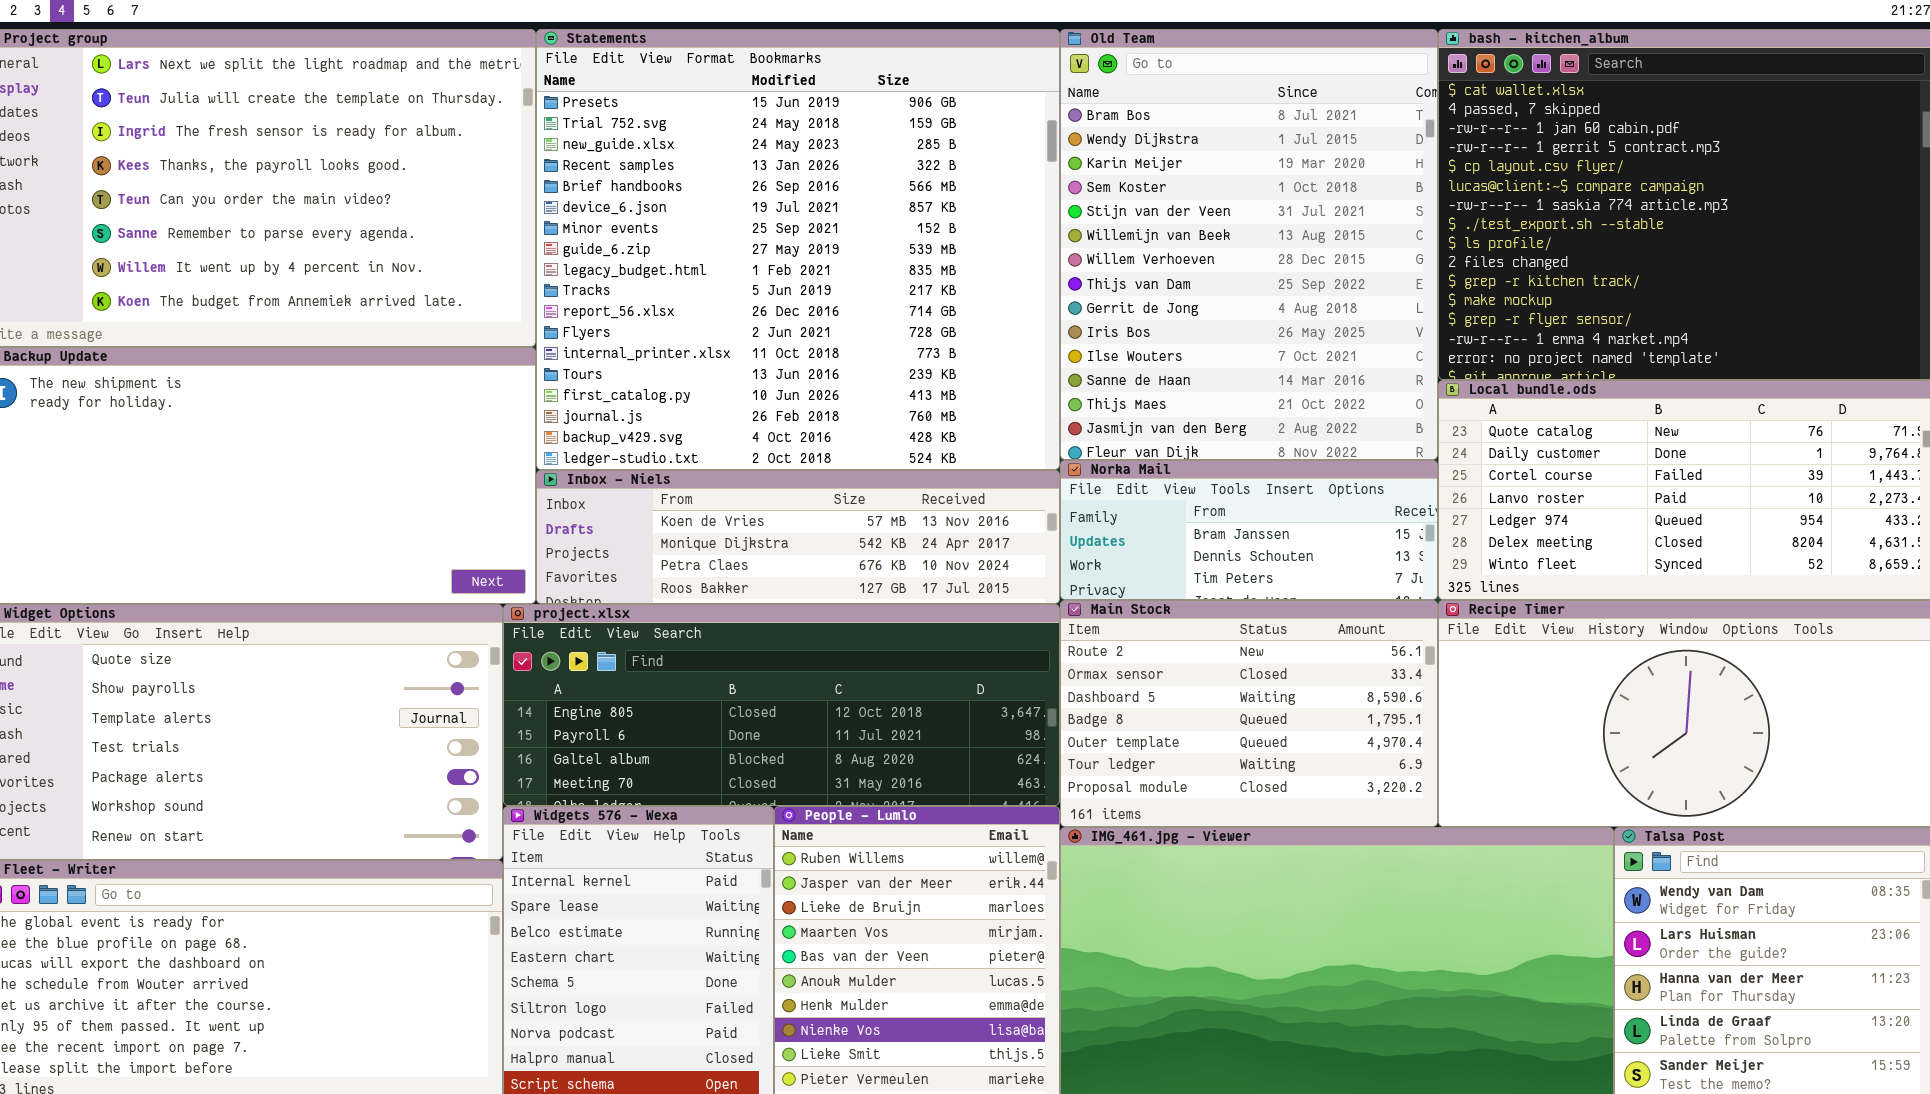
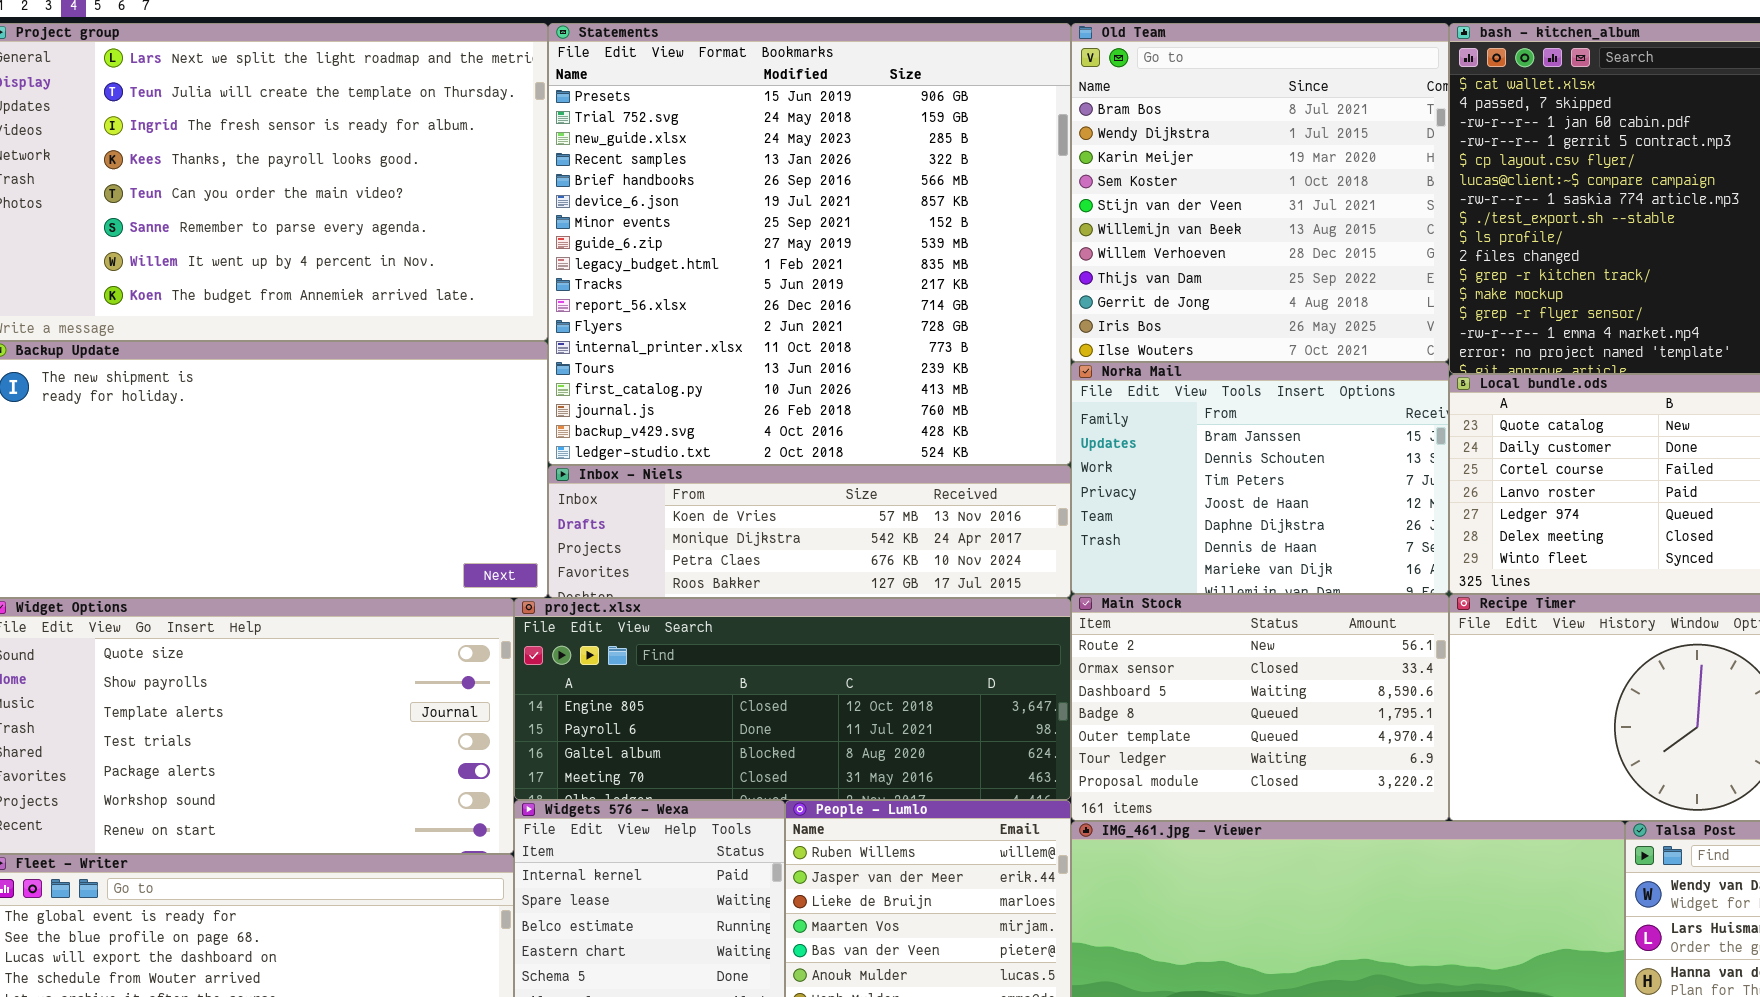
Old Team: [1060,29,1438,460] -> [1071,23,1449,362], resized
Norka Mail: [1060,460,1438,600] -> [1071,362,1449,594], resized

